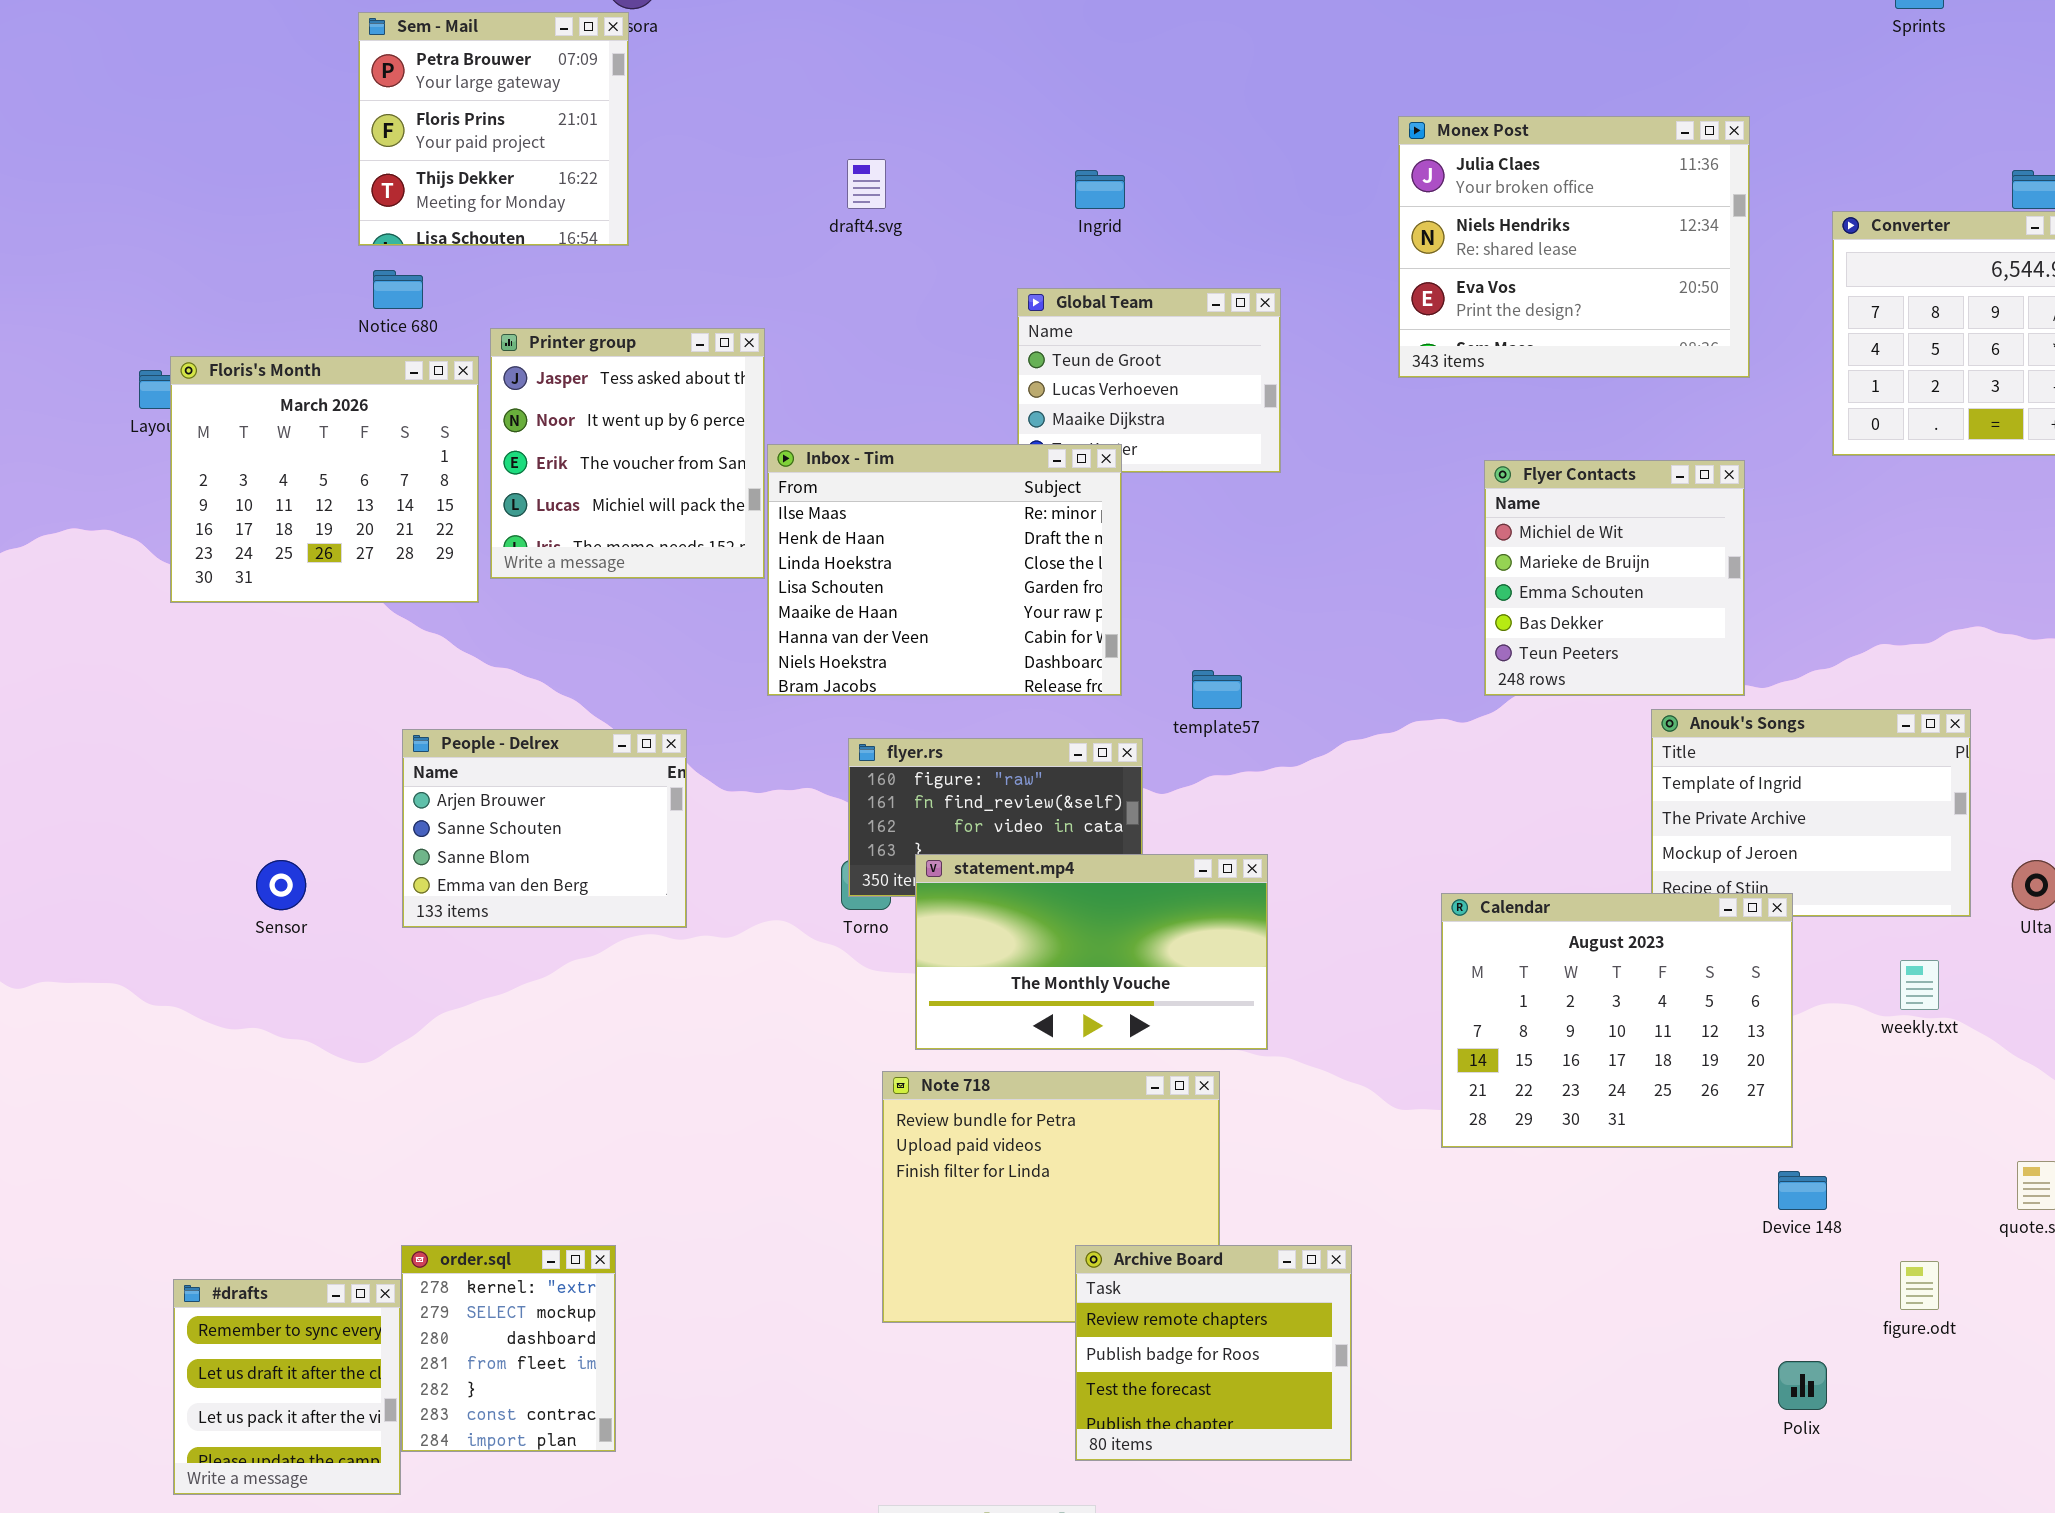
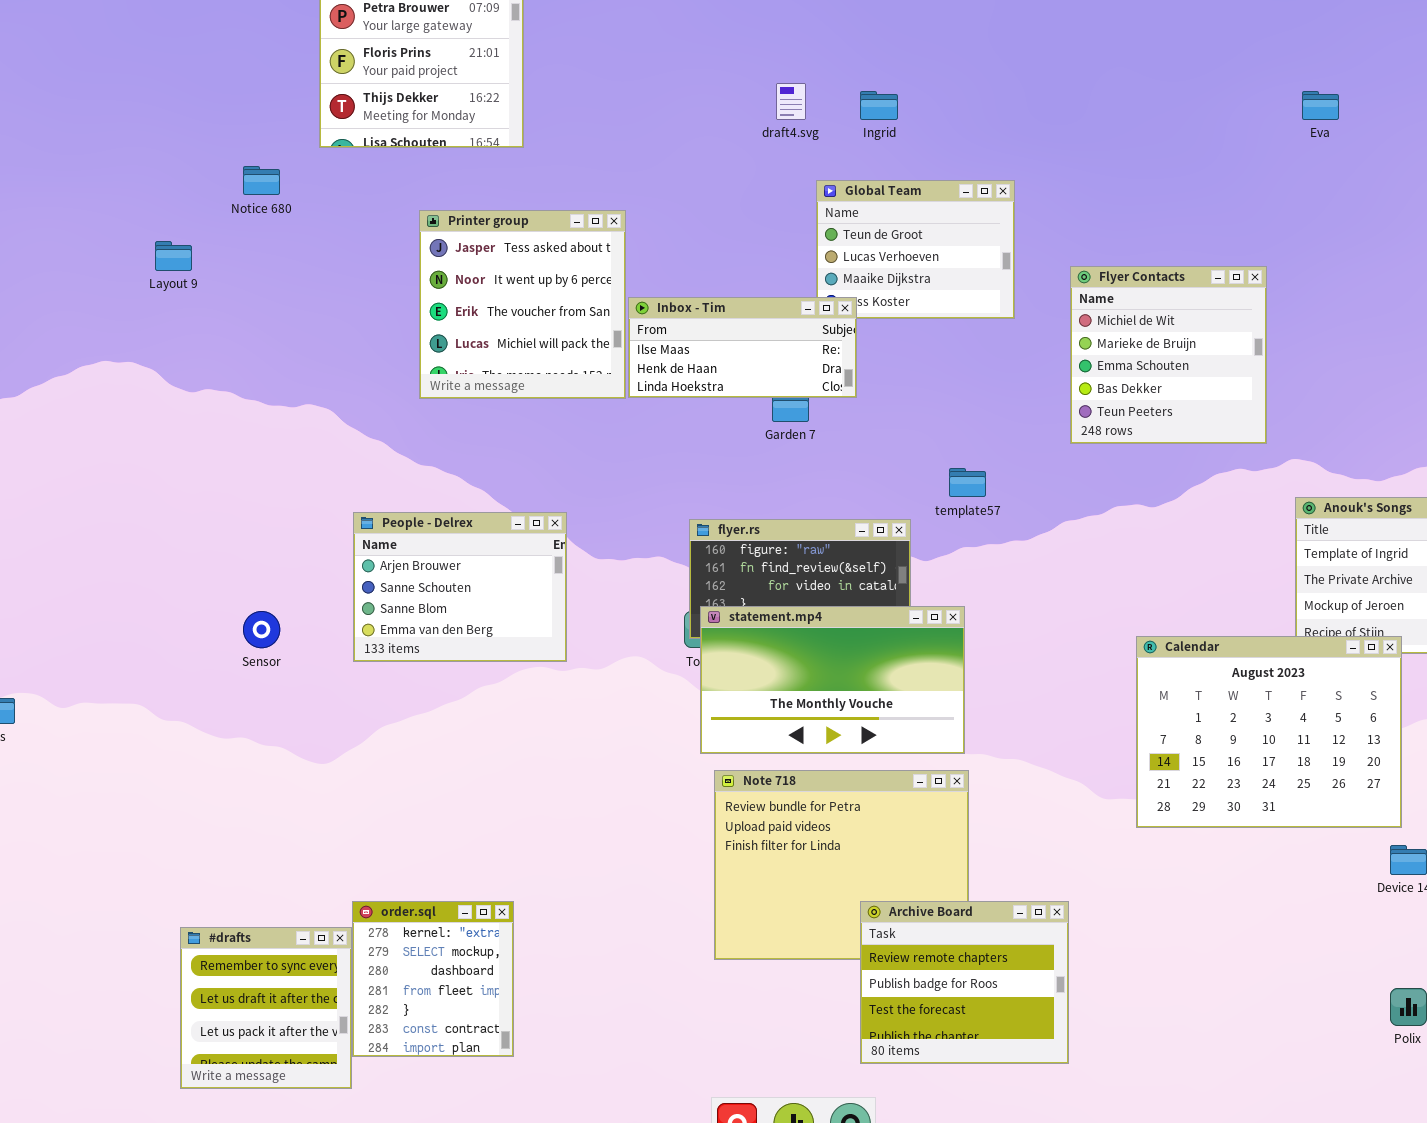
Monex Post: [1398,116,1750,378] -> none, closed
draft4.svg: [847,159,886,209] -> [776,83,806,120], moved
Notice 680: [373,270,423,309] -> [243,166,280,195], moved
Floris's Month: [170,356,479,603] -> none, closed
Inbox - Tim: [767,444,1122,696] -> [628,297,857,398], resized
Flyer Contacts: [1484,460,1745,696] -> [1070,266,1267,444], moved
statement.mp4: [915,854,1268,1050] -> [700,606,965,754], moved

